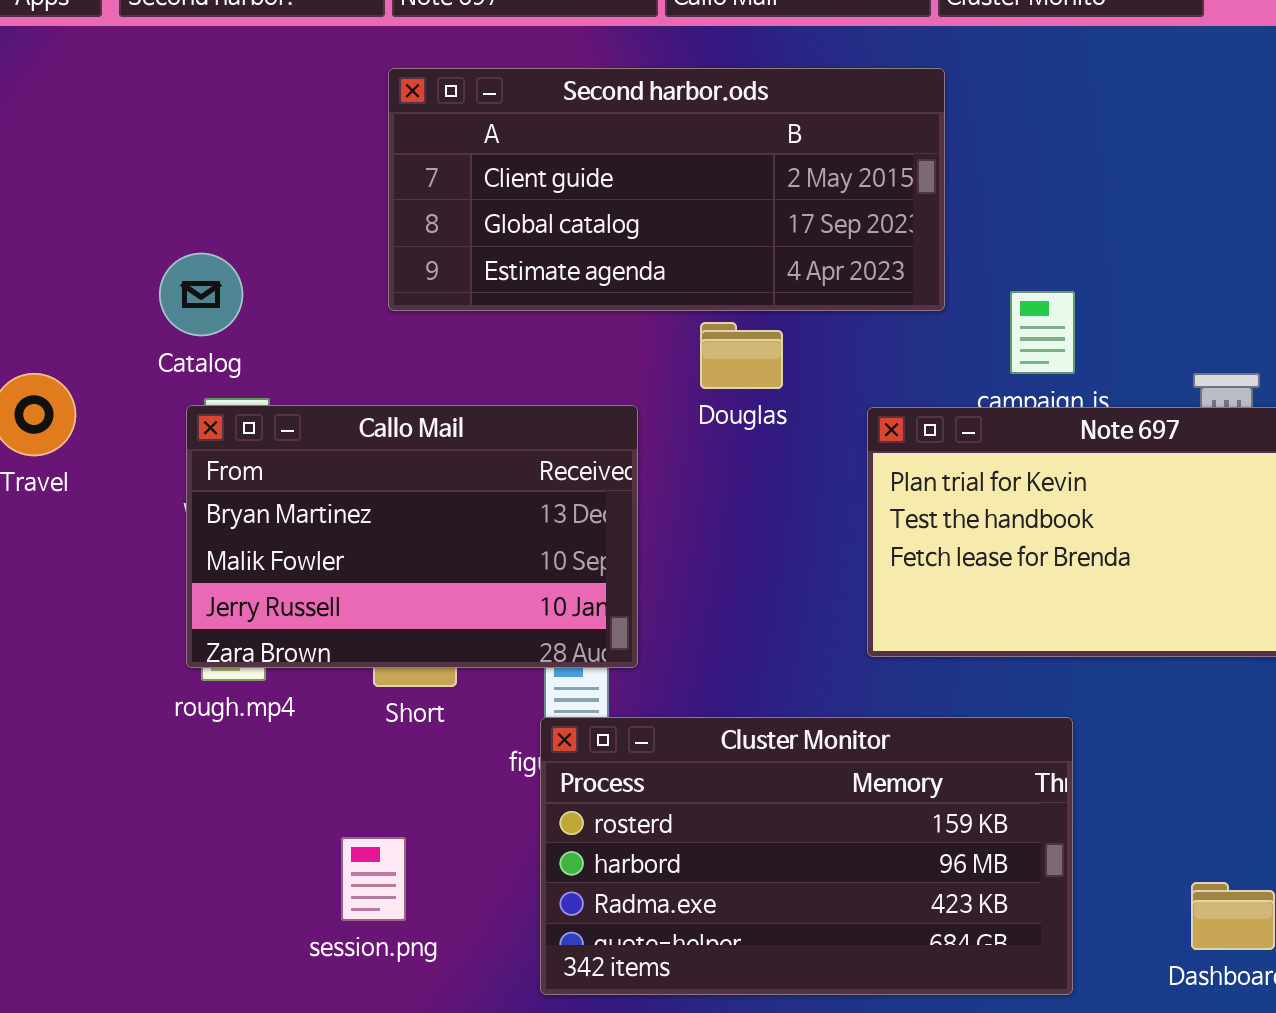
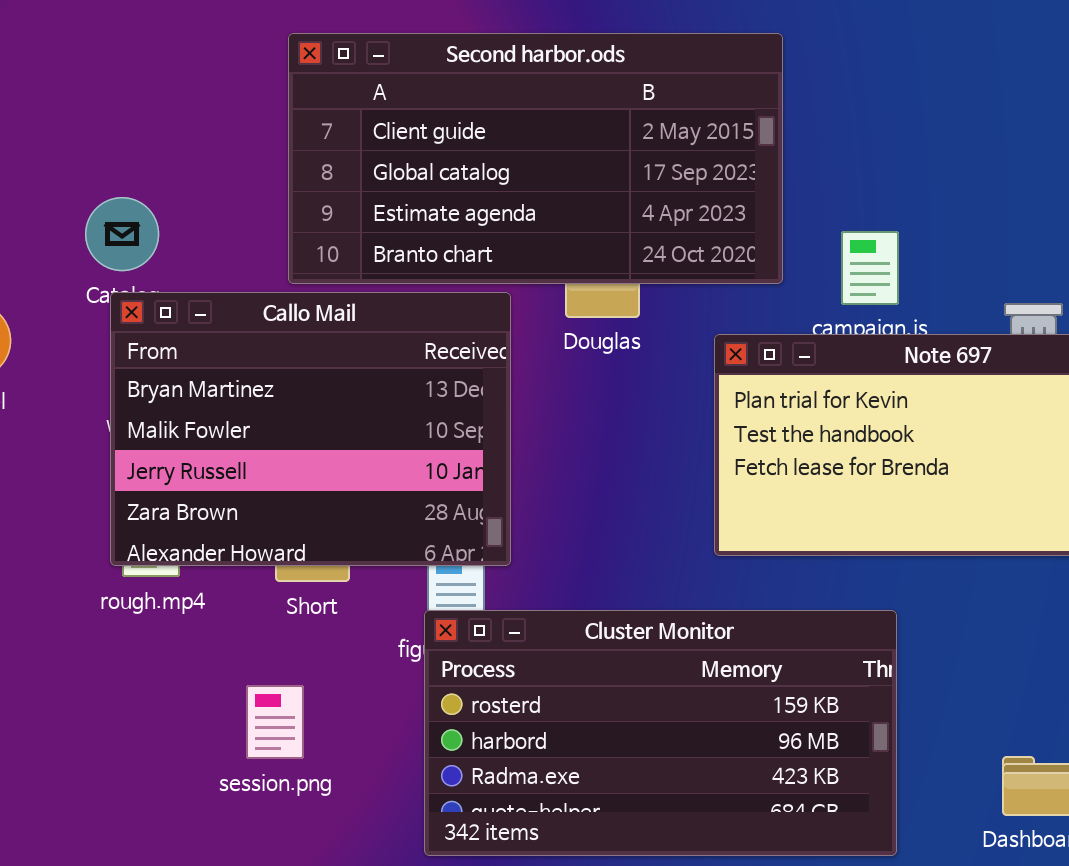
Second harbor.ods: [388,68,945,311] -> [288,33,783,284], resized
Callo Mail: [186,405,638,668] -> [110,292,511,566], resized
session.png: [341,837,406,921] -> [246,685,304,759], moved

